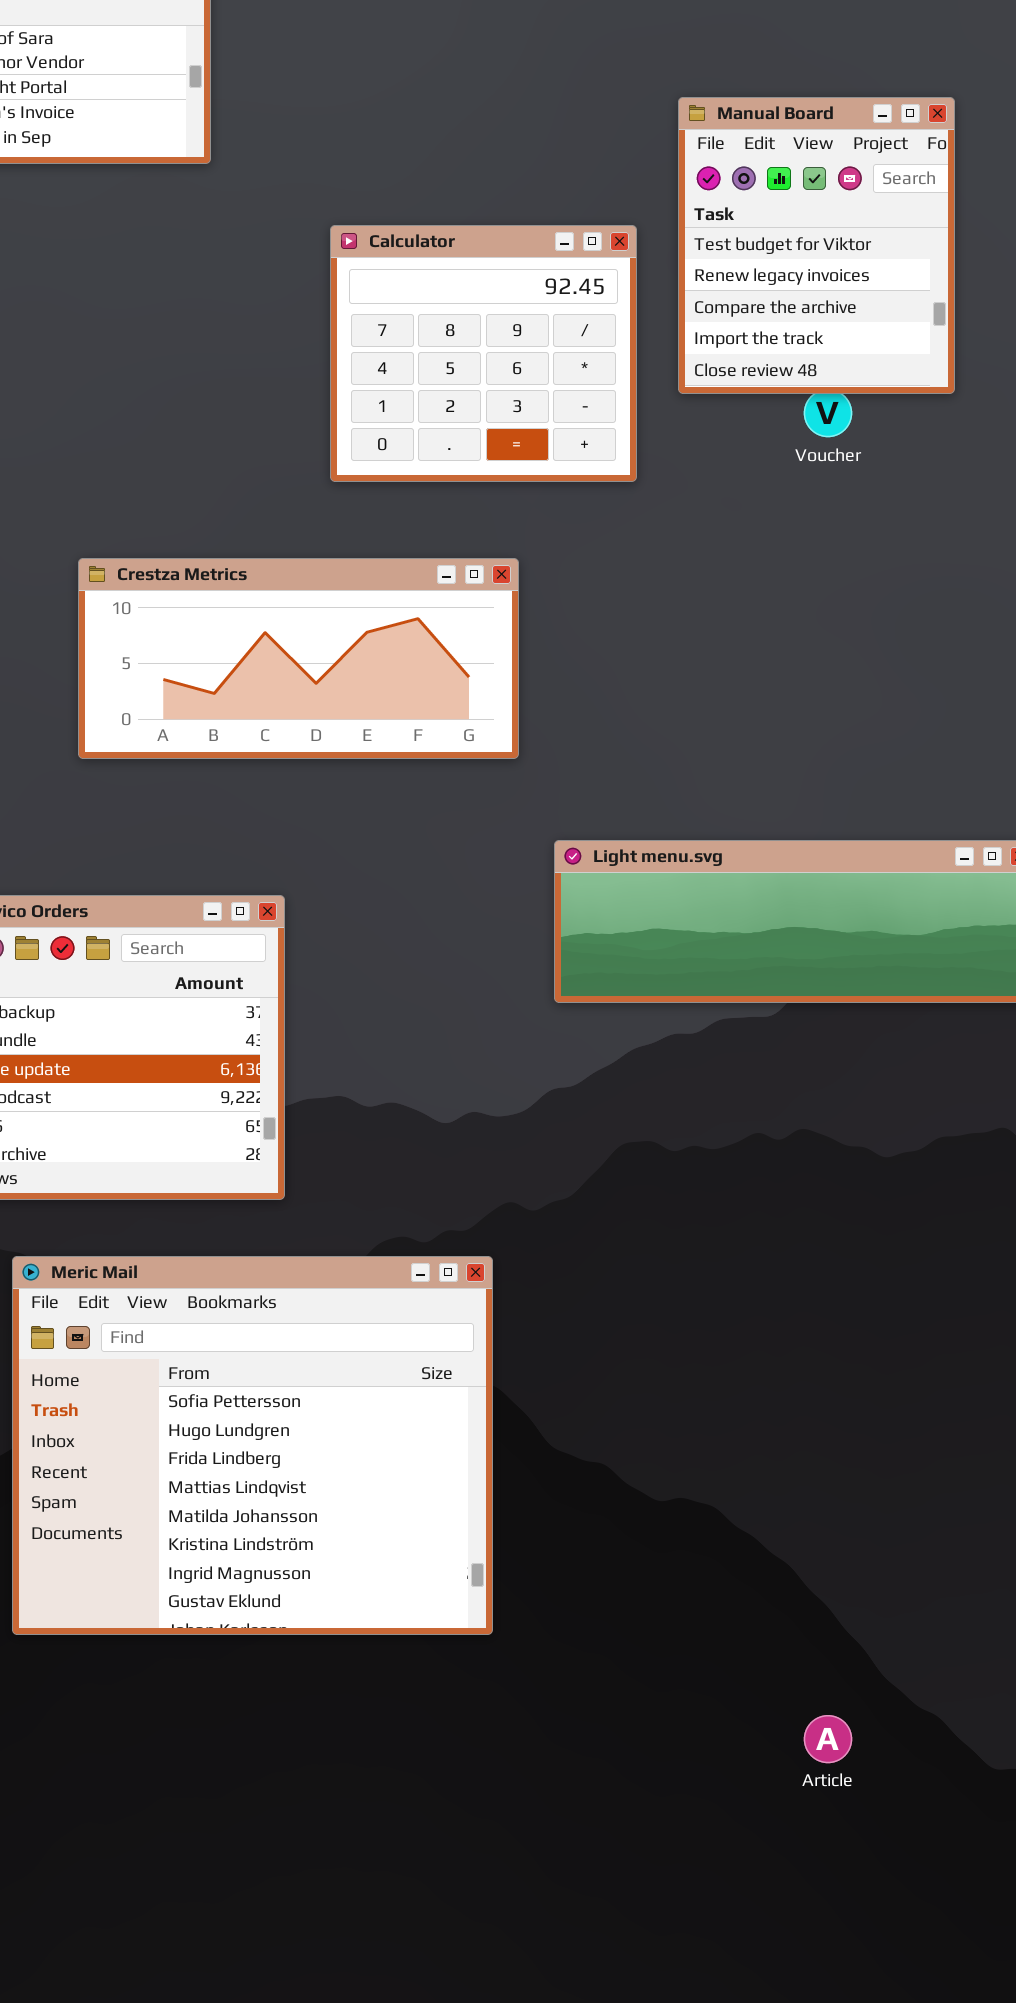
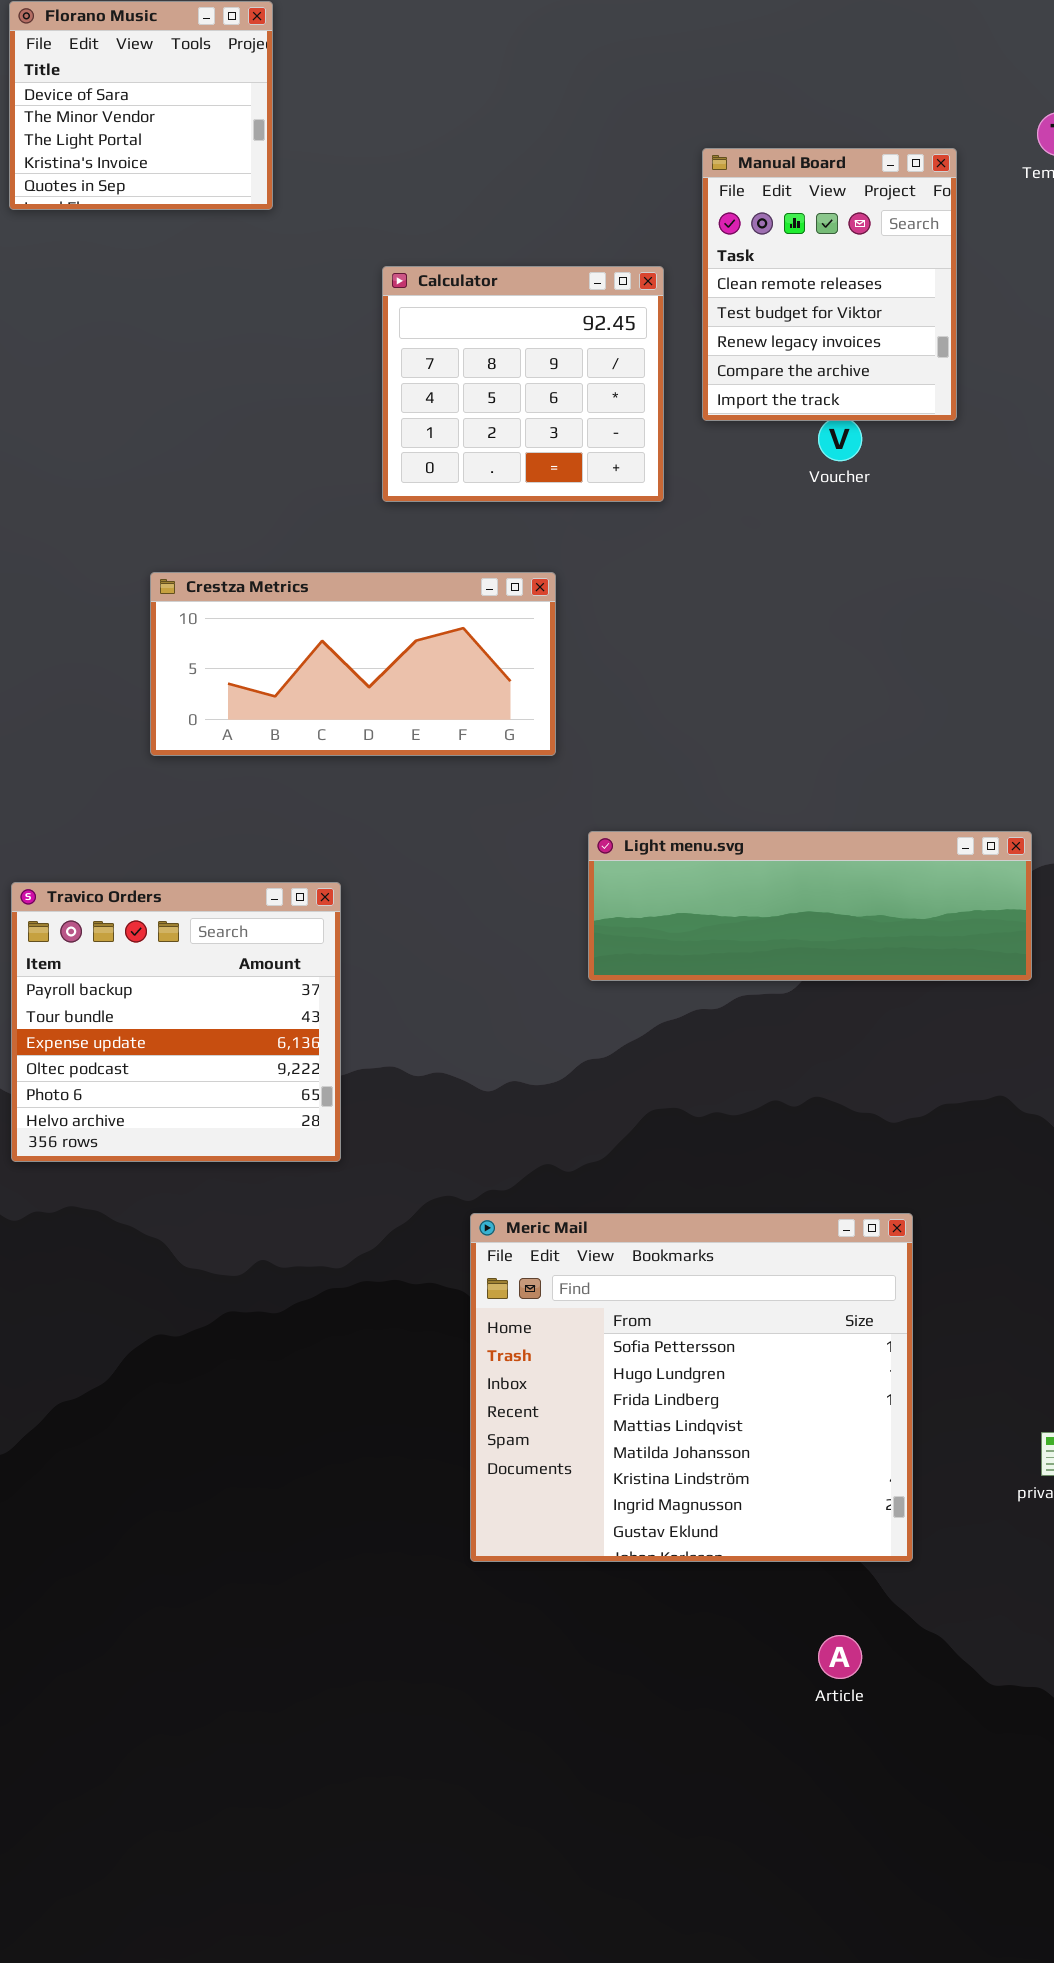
Manual Board: [678,97,955,394] -> [702,148,957,421], scrolled up 1 row
Meric Mail: [12,1256,493,1635] -> [470,1213,913,1562], moved

